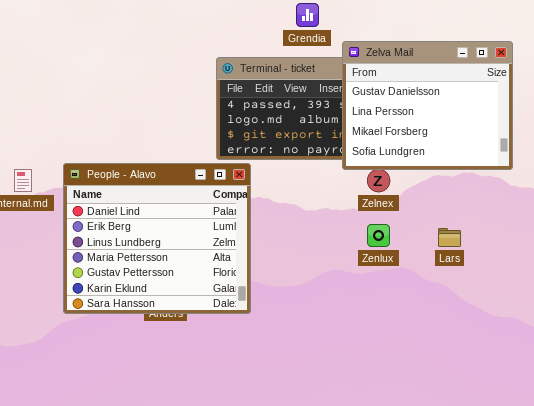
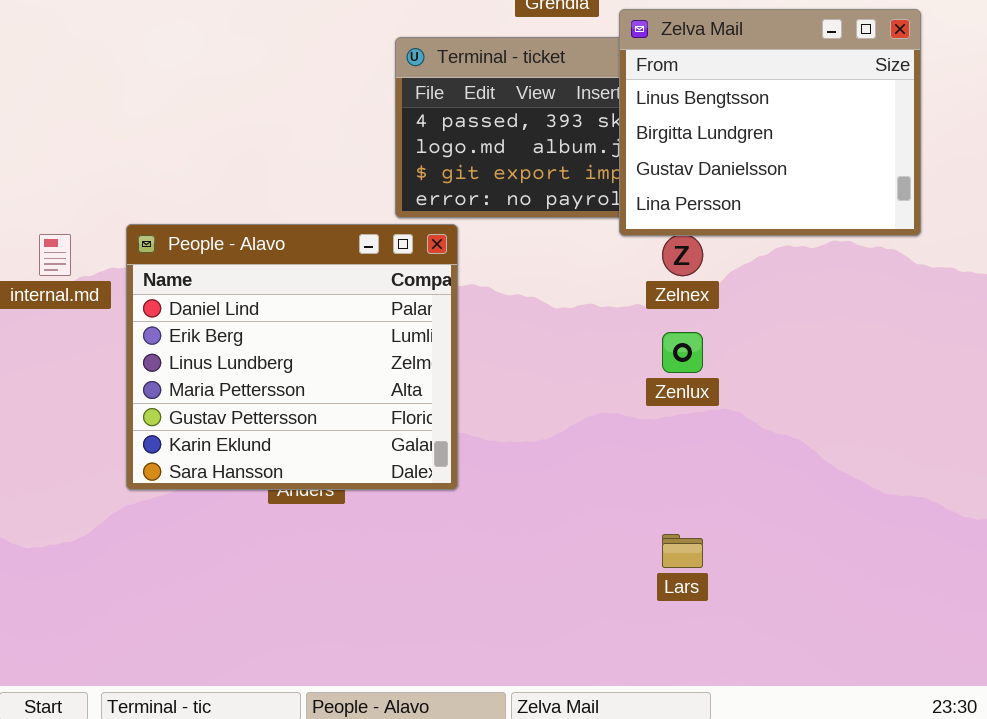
Zelva Mail: [342,41,513,170] -> [619,9,921,236], scrolled up 2 rows
Lars: [438,228,461,247] -> [662,534,703,568], moved

